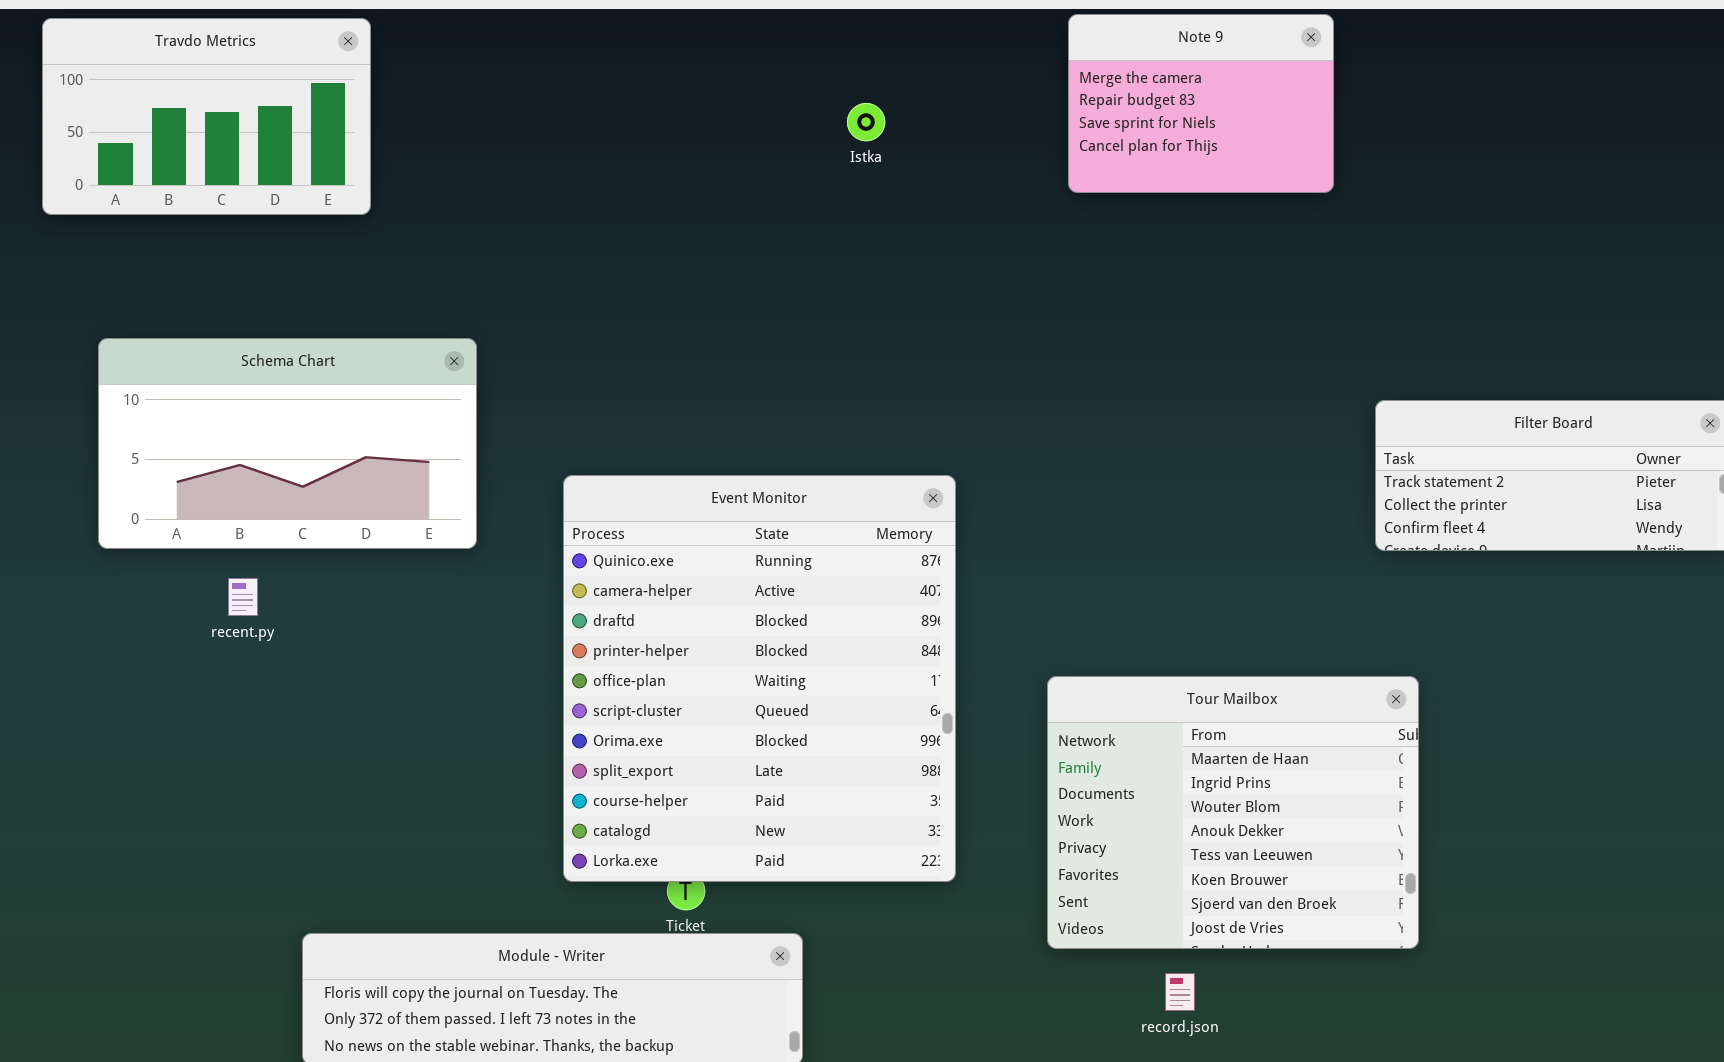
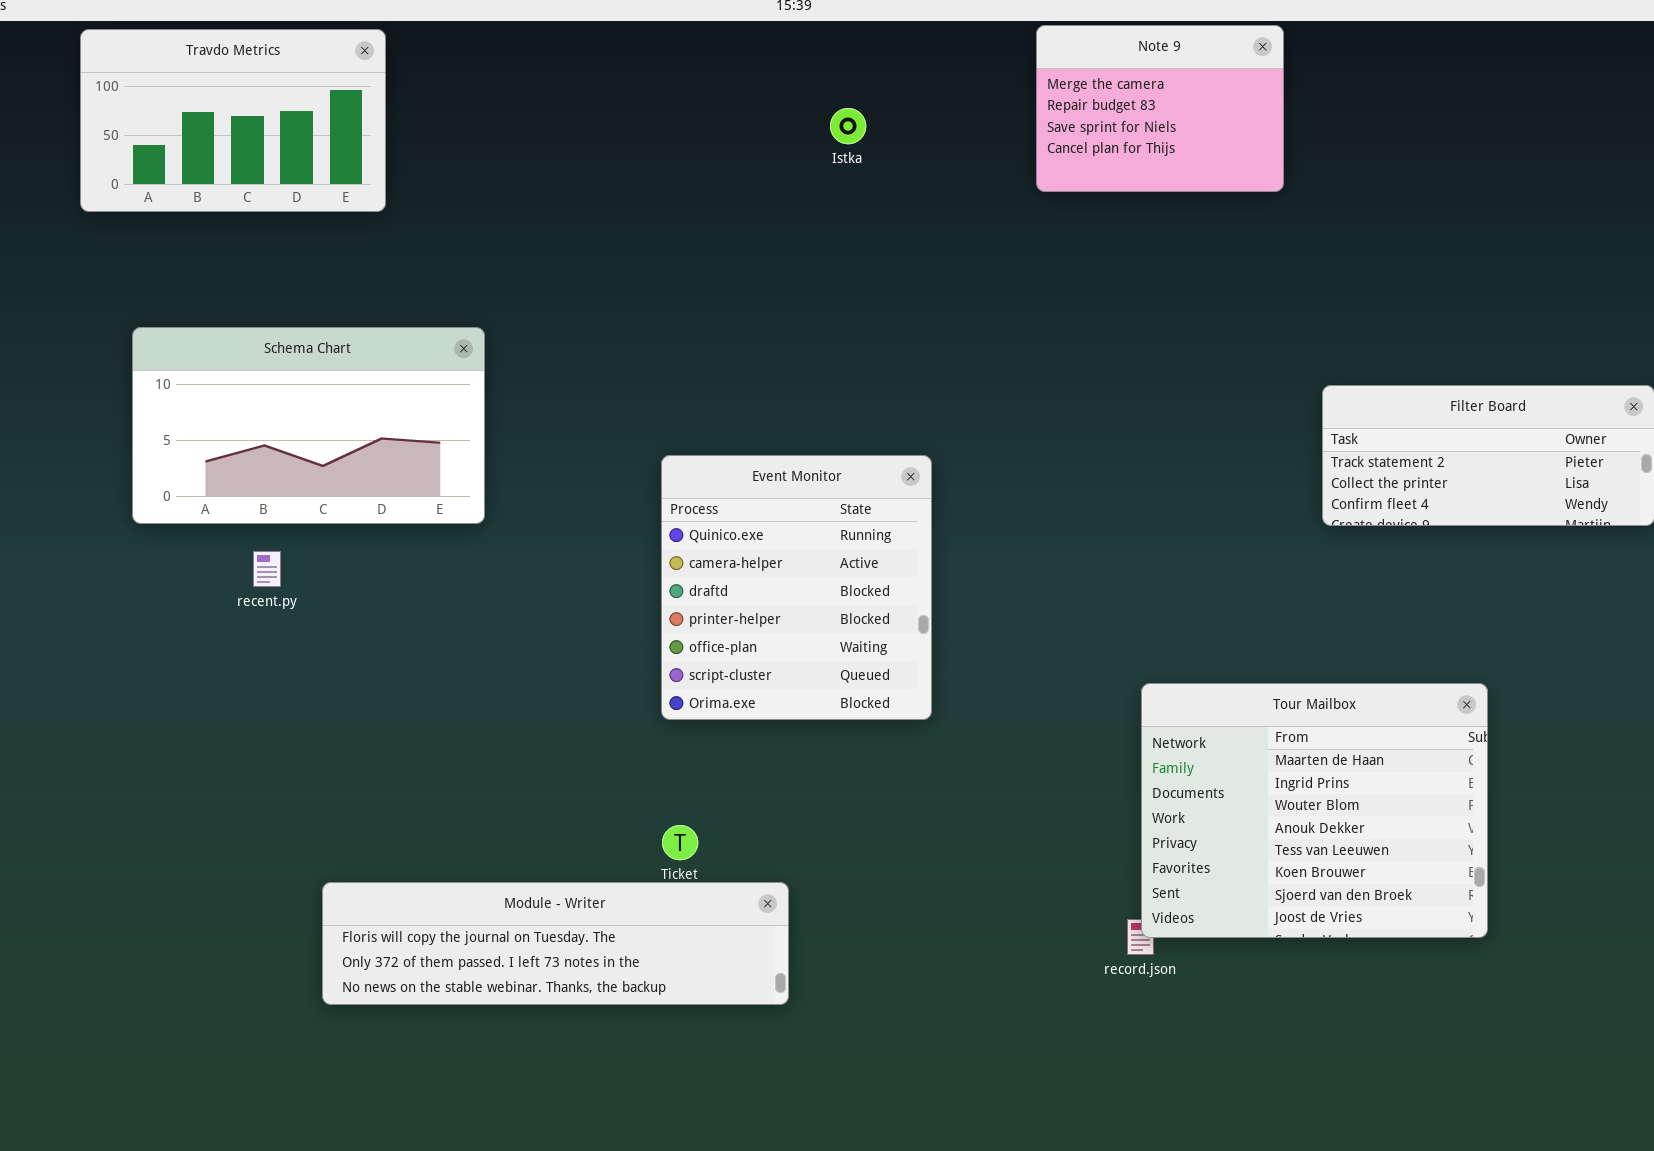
Event Monitor: [563,475,956,882] -> [661,455,932,720], resized
Tour Mailbox: [1047,676,1419,949] -> [1141,683,1488,938], moved

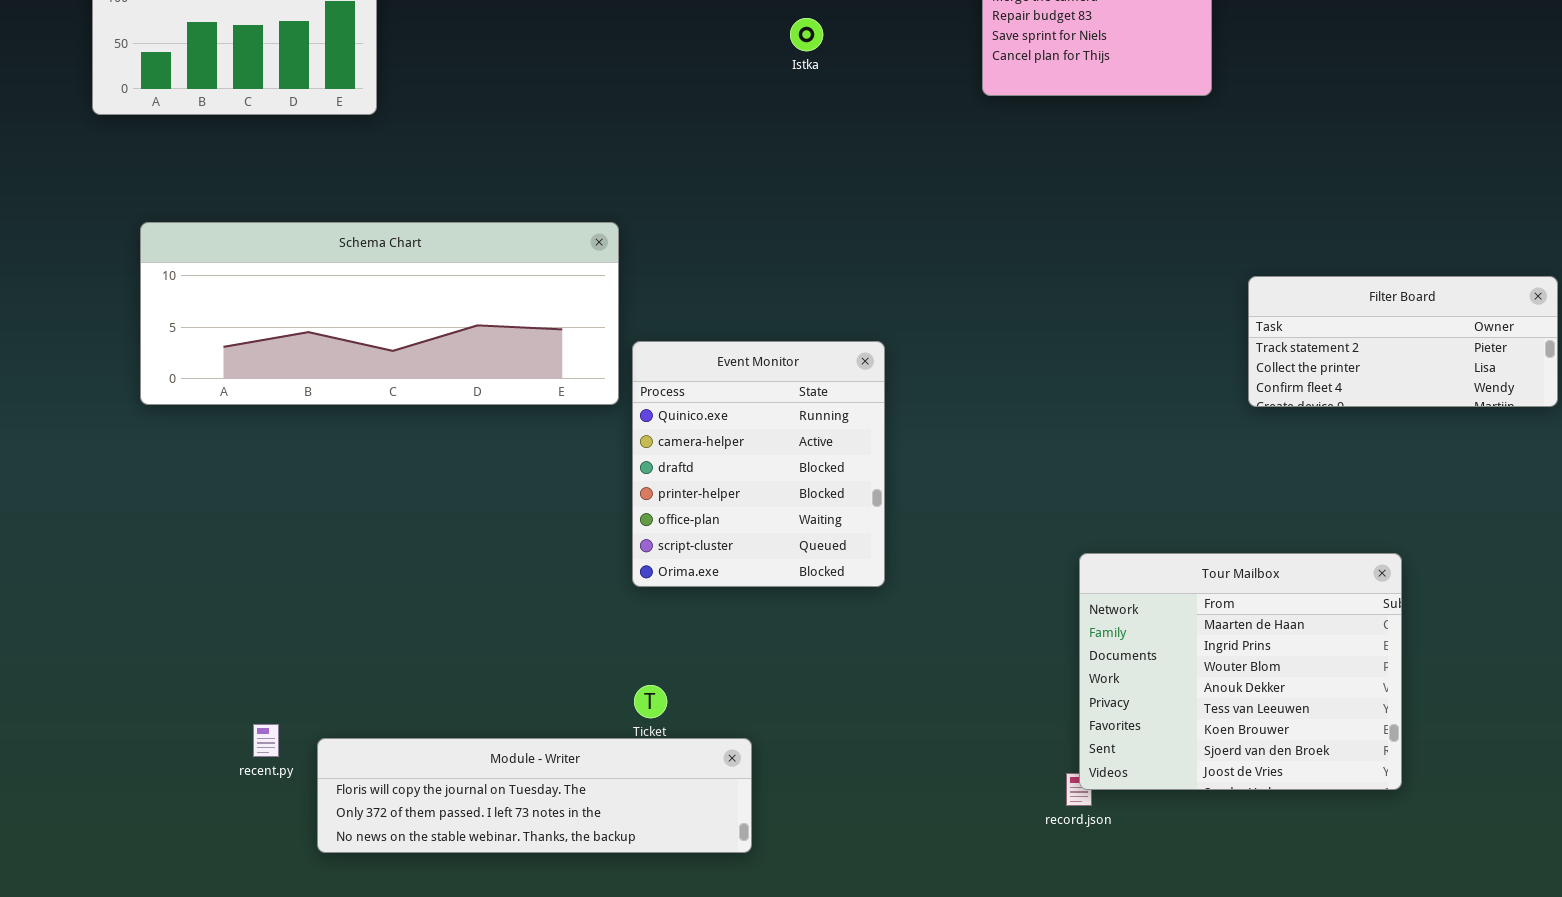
Schema Chart: [132,327,485,524] -> [140,222,619,405], resized
recent.py: [253,551,281,587] -> [253,724,279,757], moved

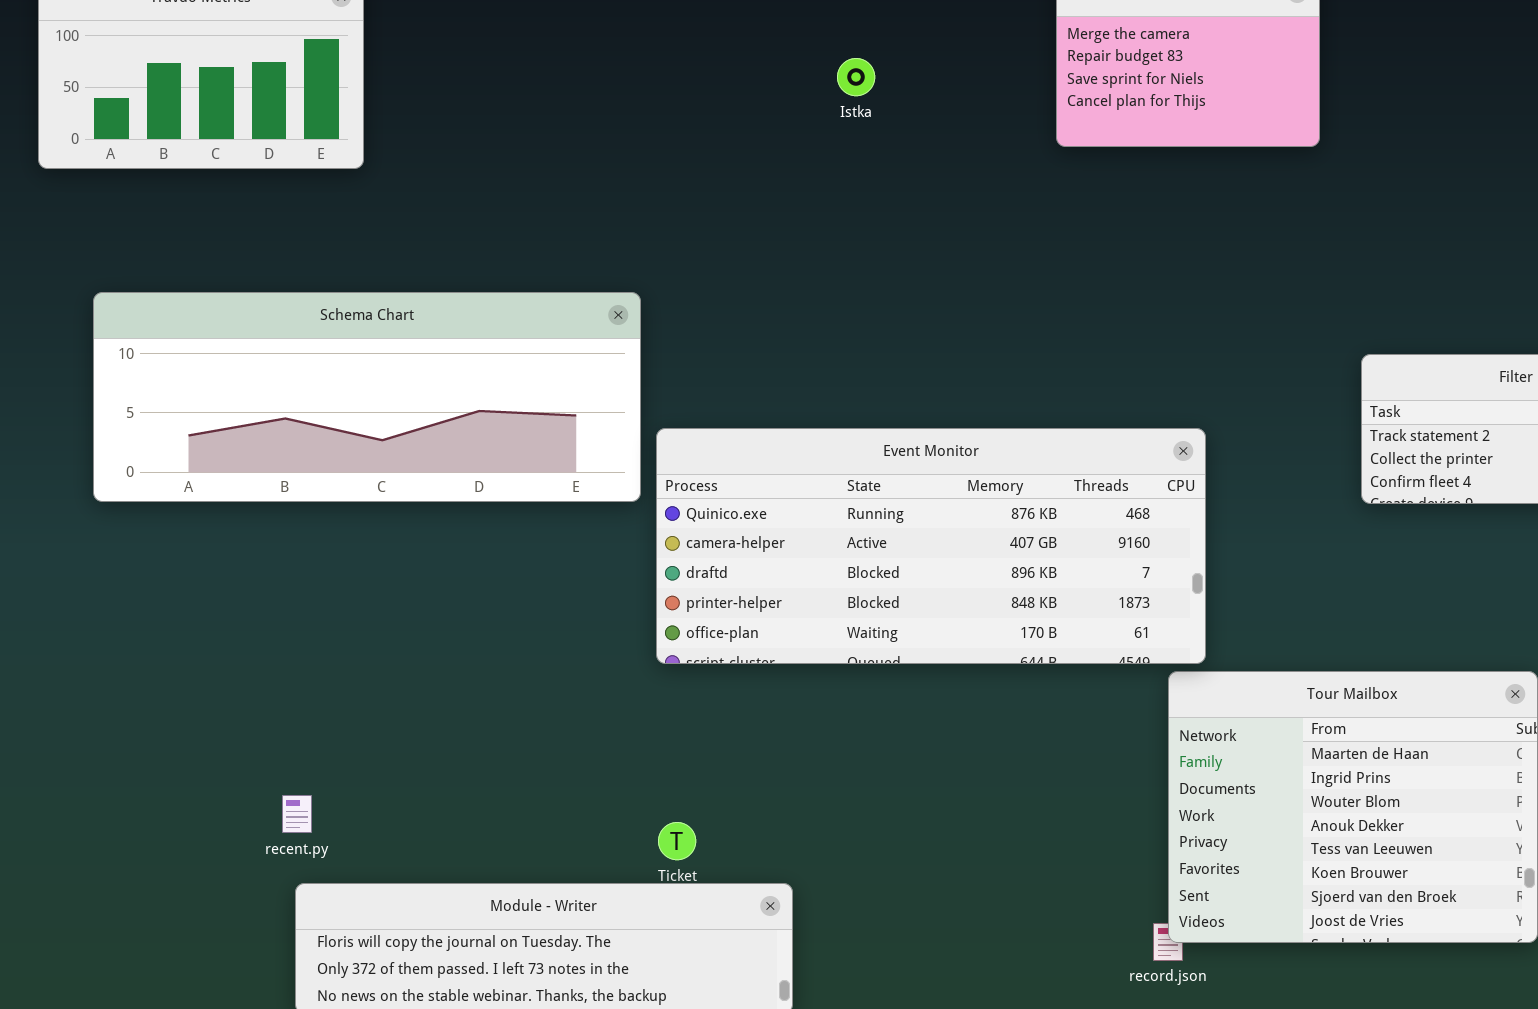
Event Monitor: [632,341,885,587] -> [656,428,1206,664], resized
recent.py: [253,724,279,757] -> [282,795,312,833], moved

